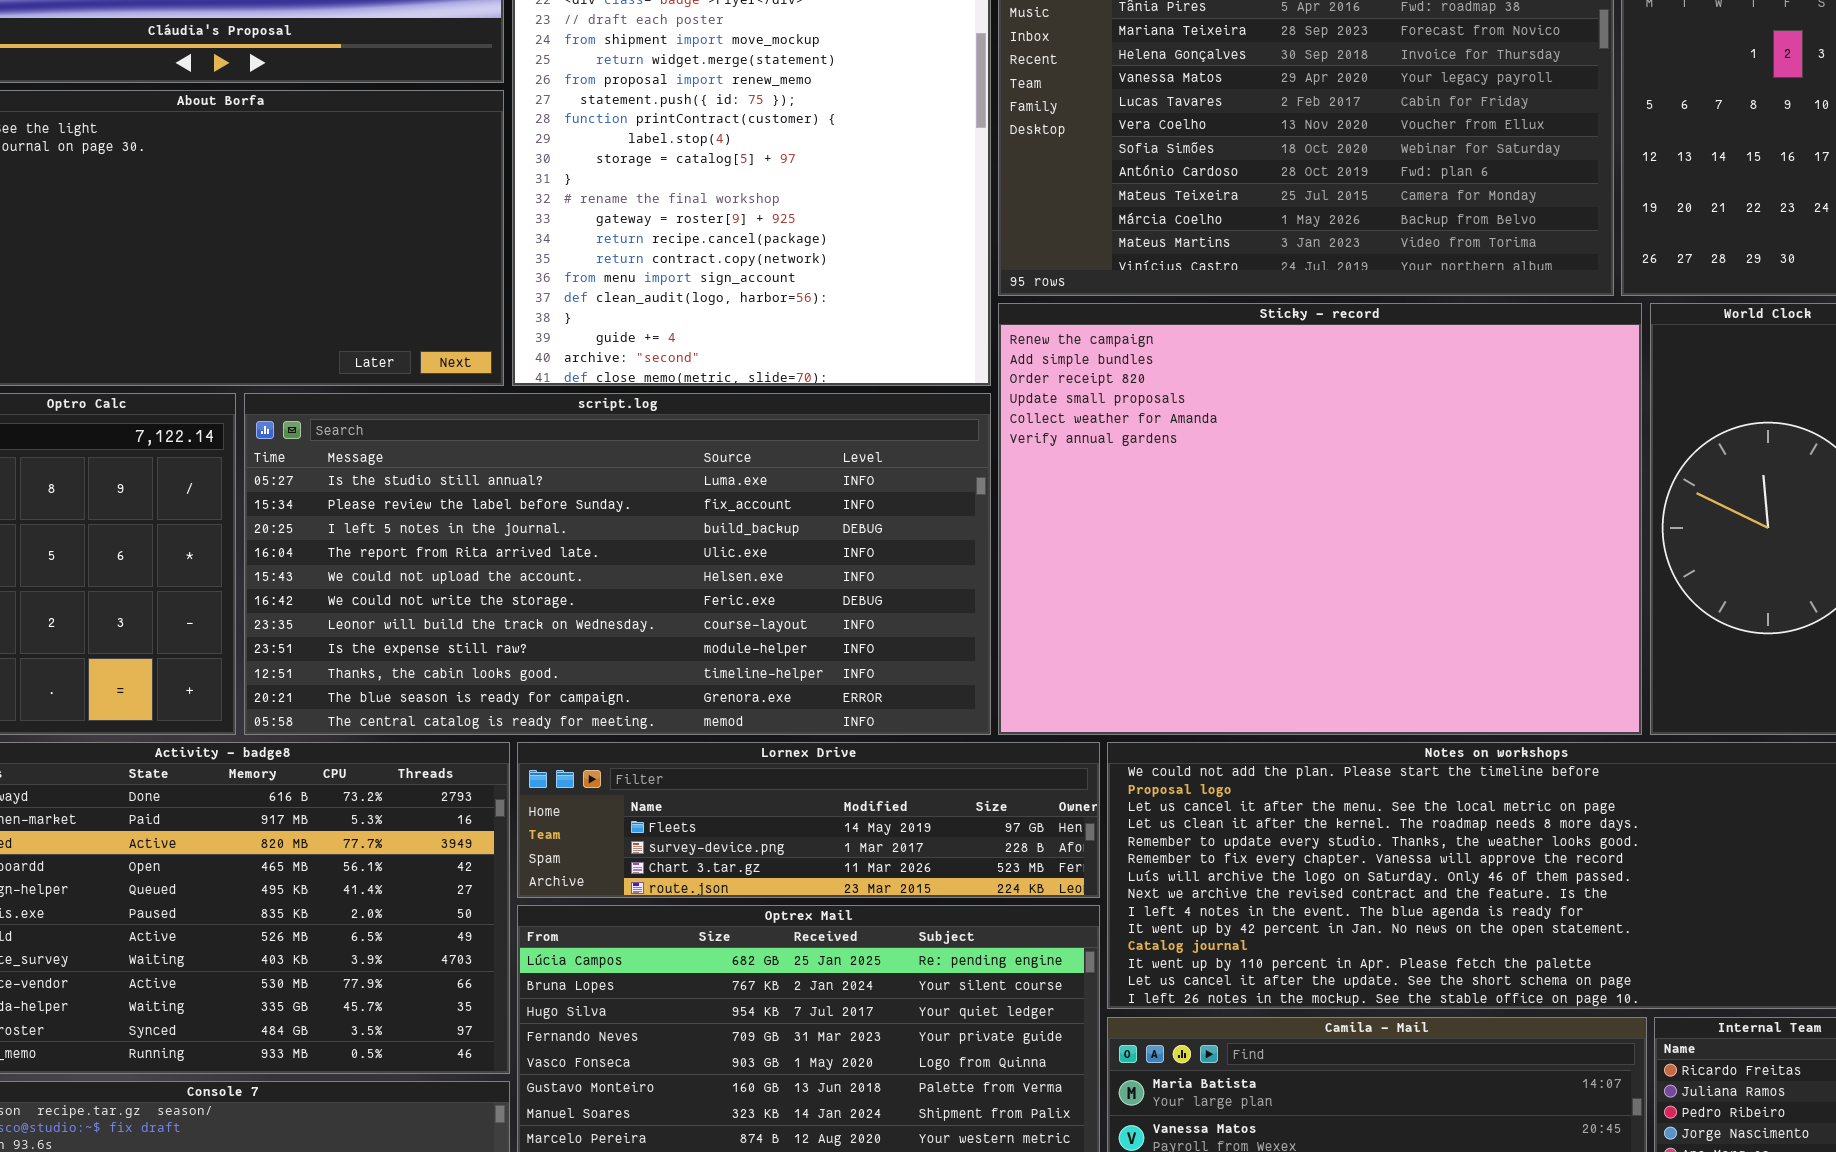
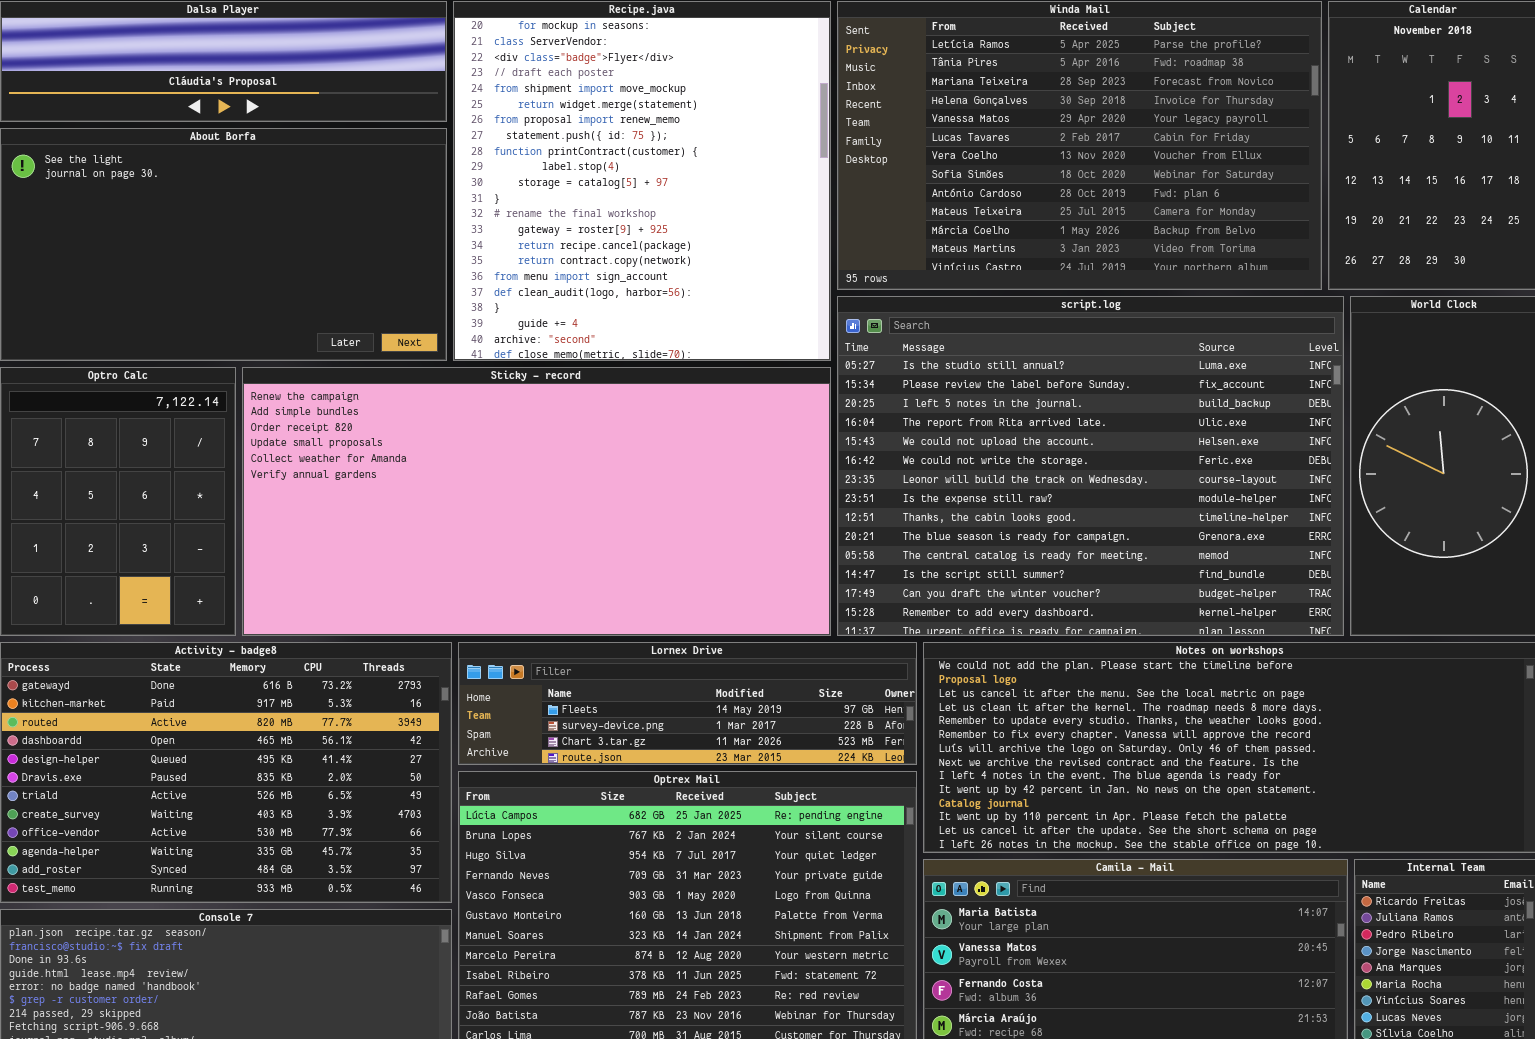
Sticky - record: [998,303,1642,735] -> [242,367,831,636], moved, resized
script.log: [244,393,991,735] -> [837,296,1344,636], moved, resized

